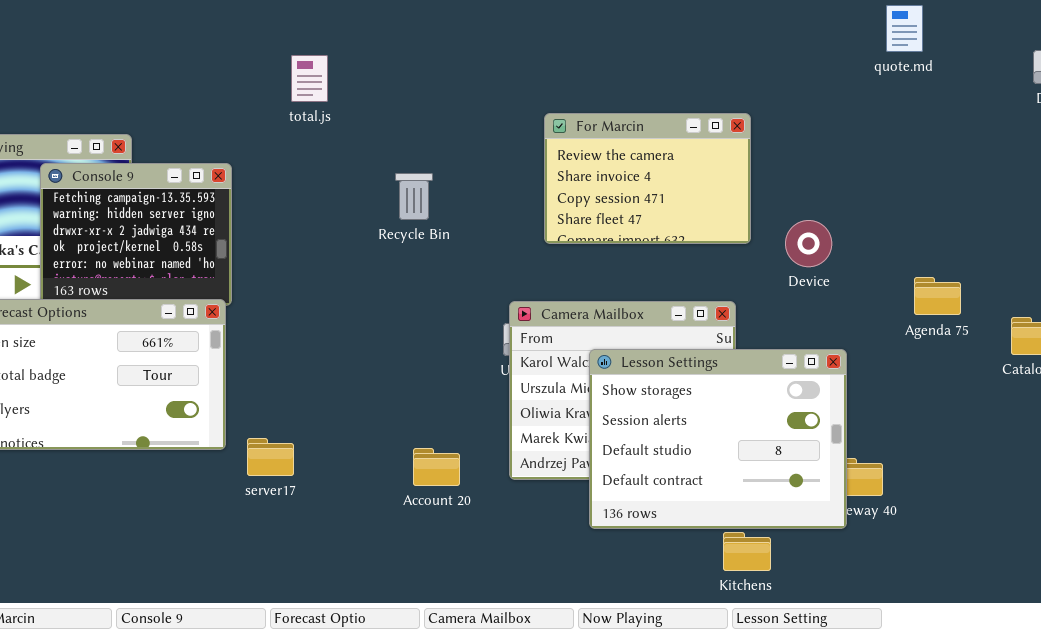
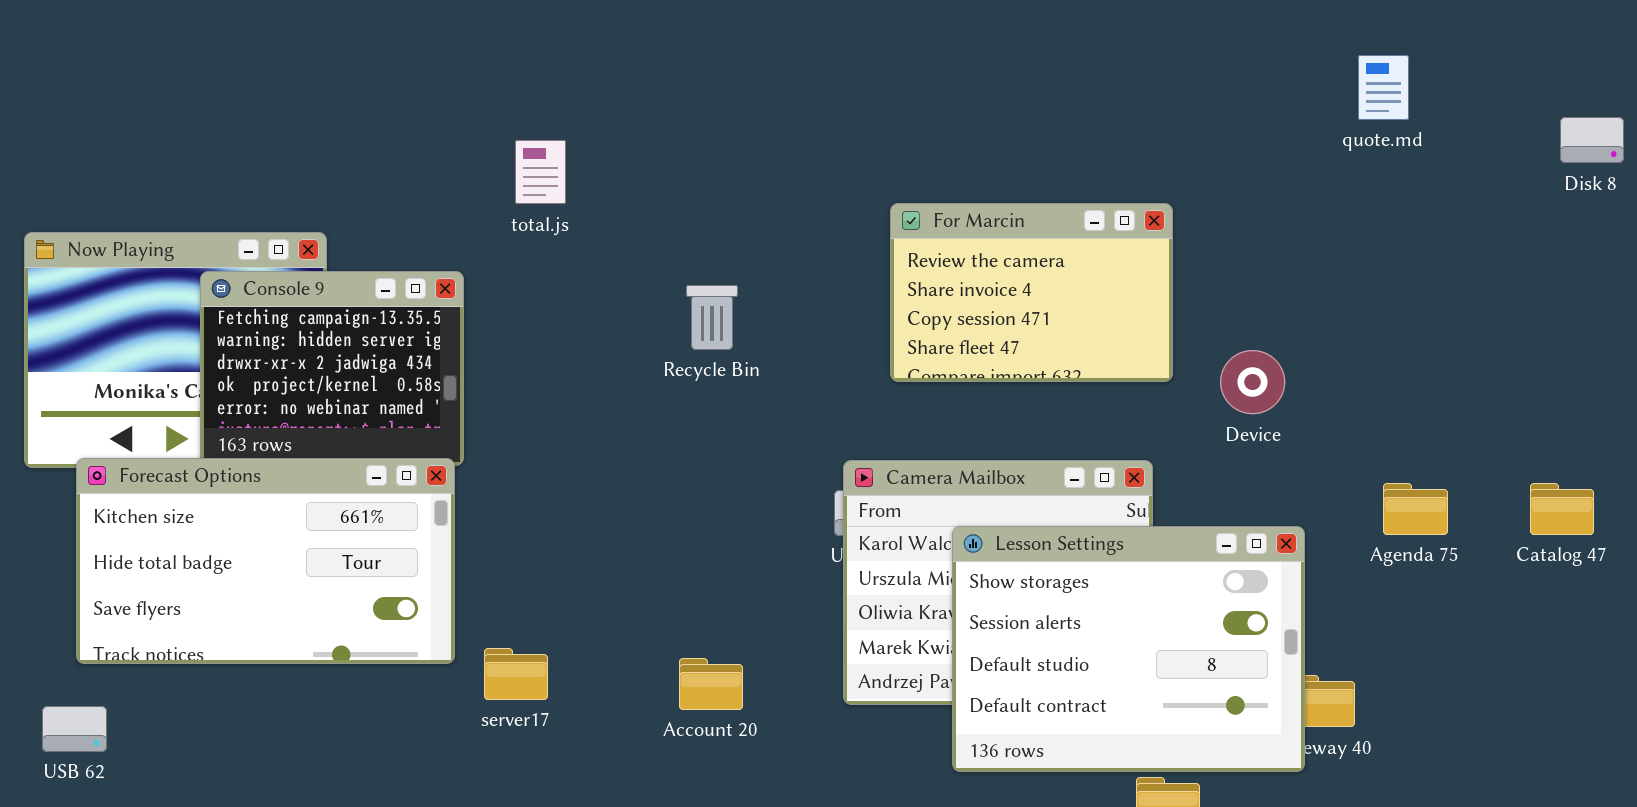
total.js: [291,55,328,102] -> [515,140,566,204], moved
Agenda 75: [914,277,961,315] -> [1383,483,1448,535], moved
Account 20: [413,448,460,486] -> [679,658,743,710], moved

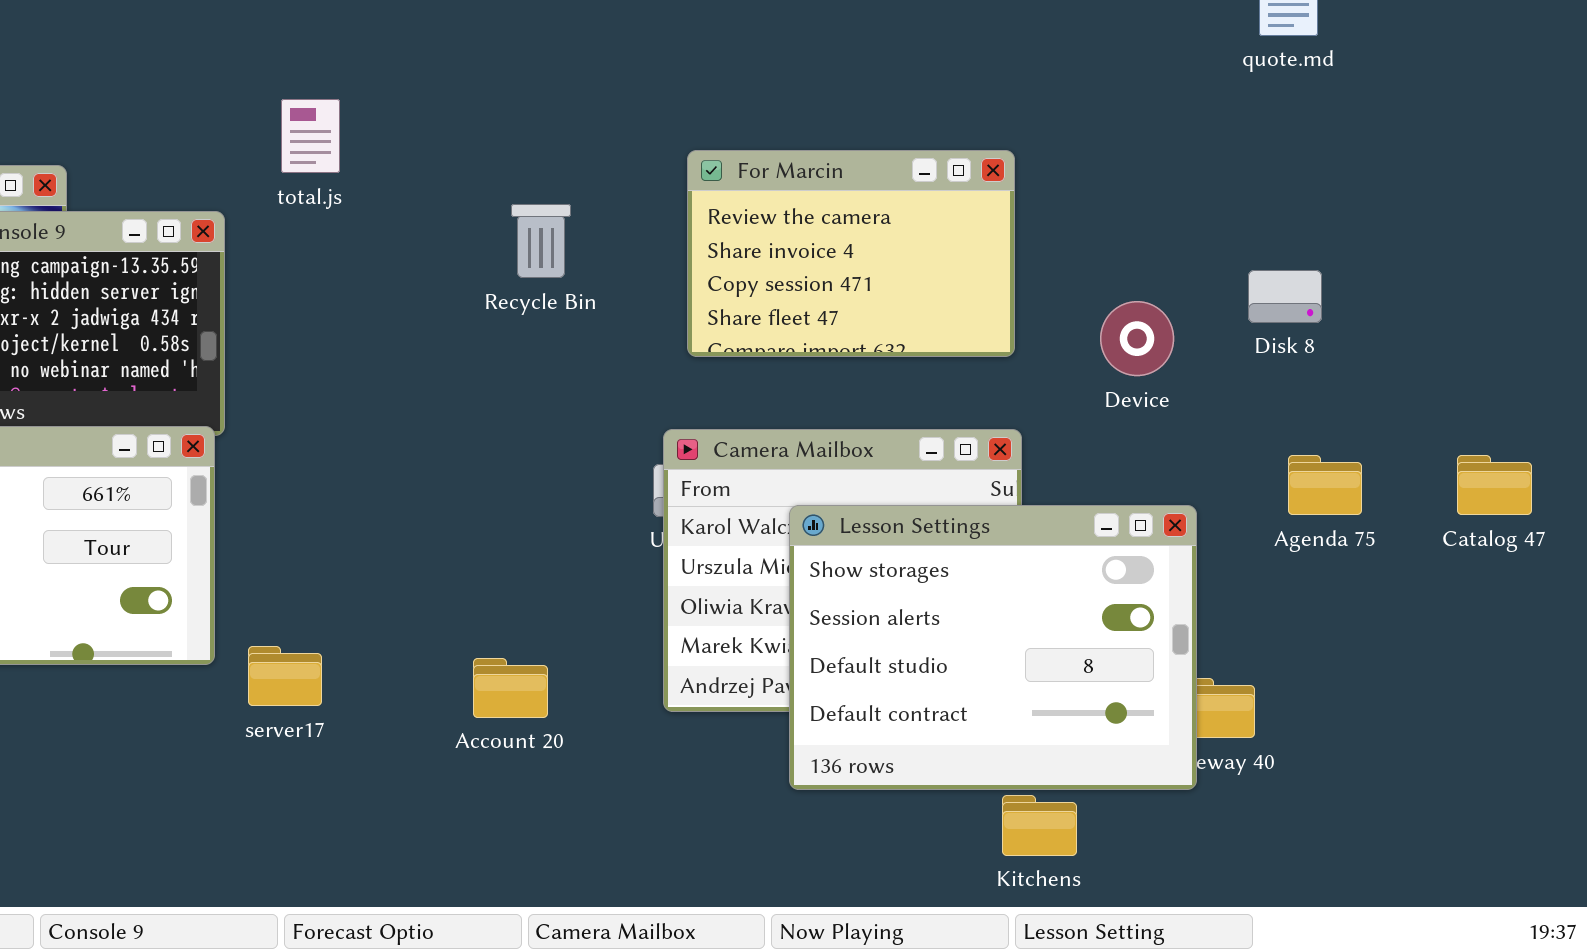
Disk 8: [1560,117,1624,163] -> [1248,270,1322,323], moved
total.js: [515,140,566,204] -> [281,99,340,173], moved
For Marcin: [890,203,1173,382] -> [687,150,1015,357], moved
Recycle Bin: [686,285,738,350] -> [511,204,571,278], moved

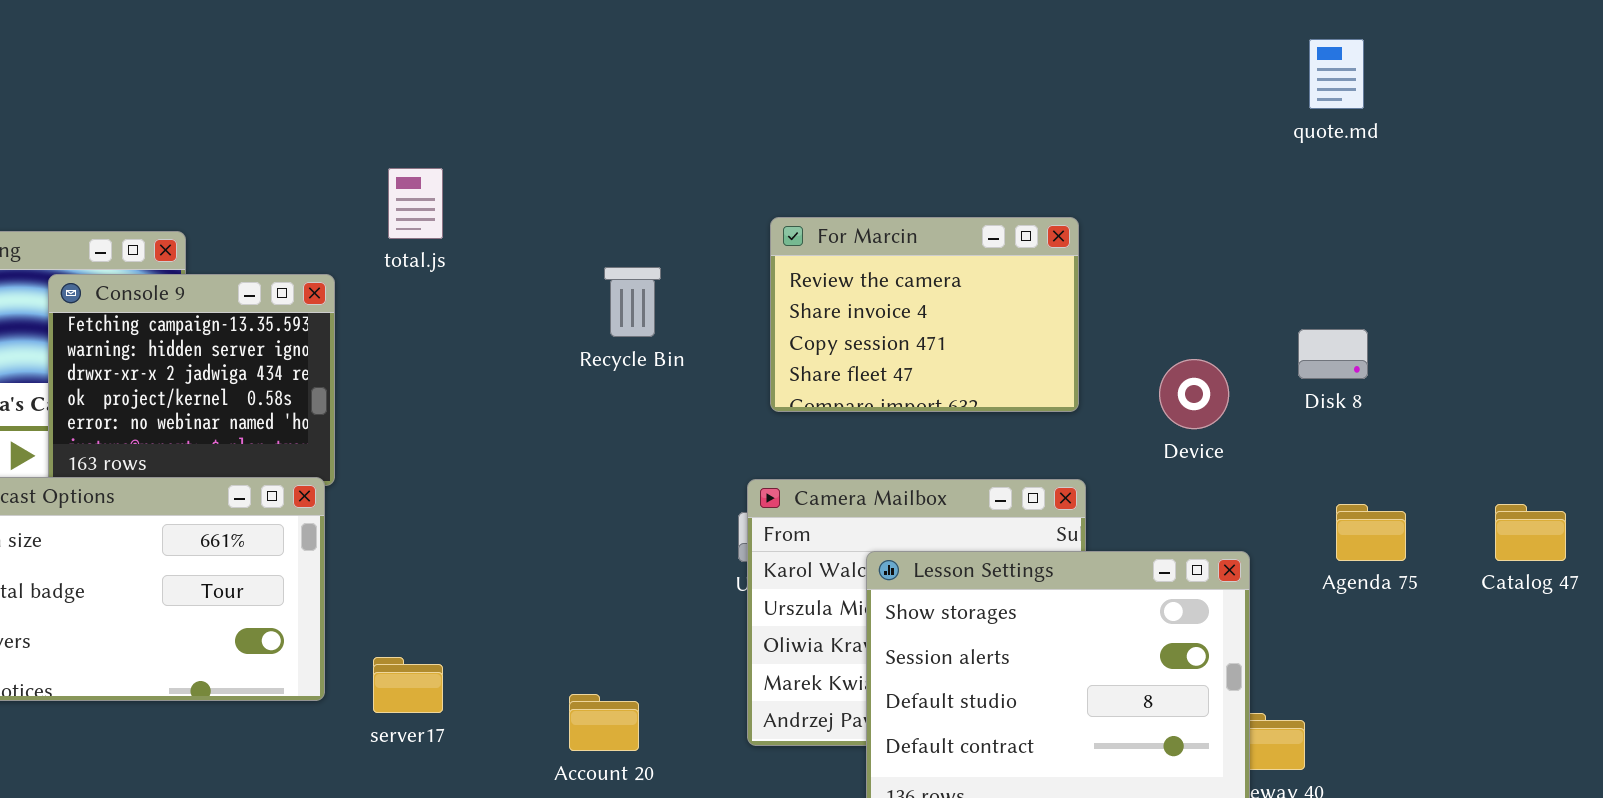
server17: [248,646,322,706] -> [373,657,443,713], moved

